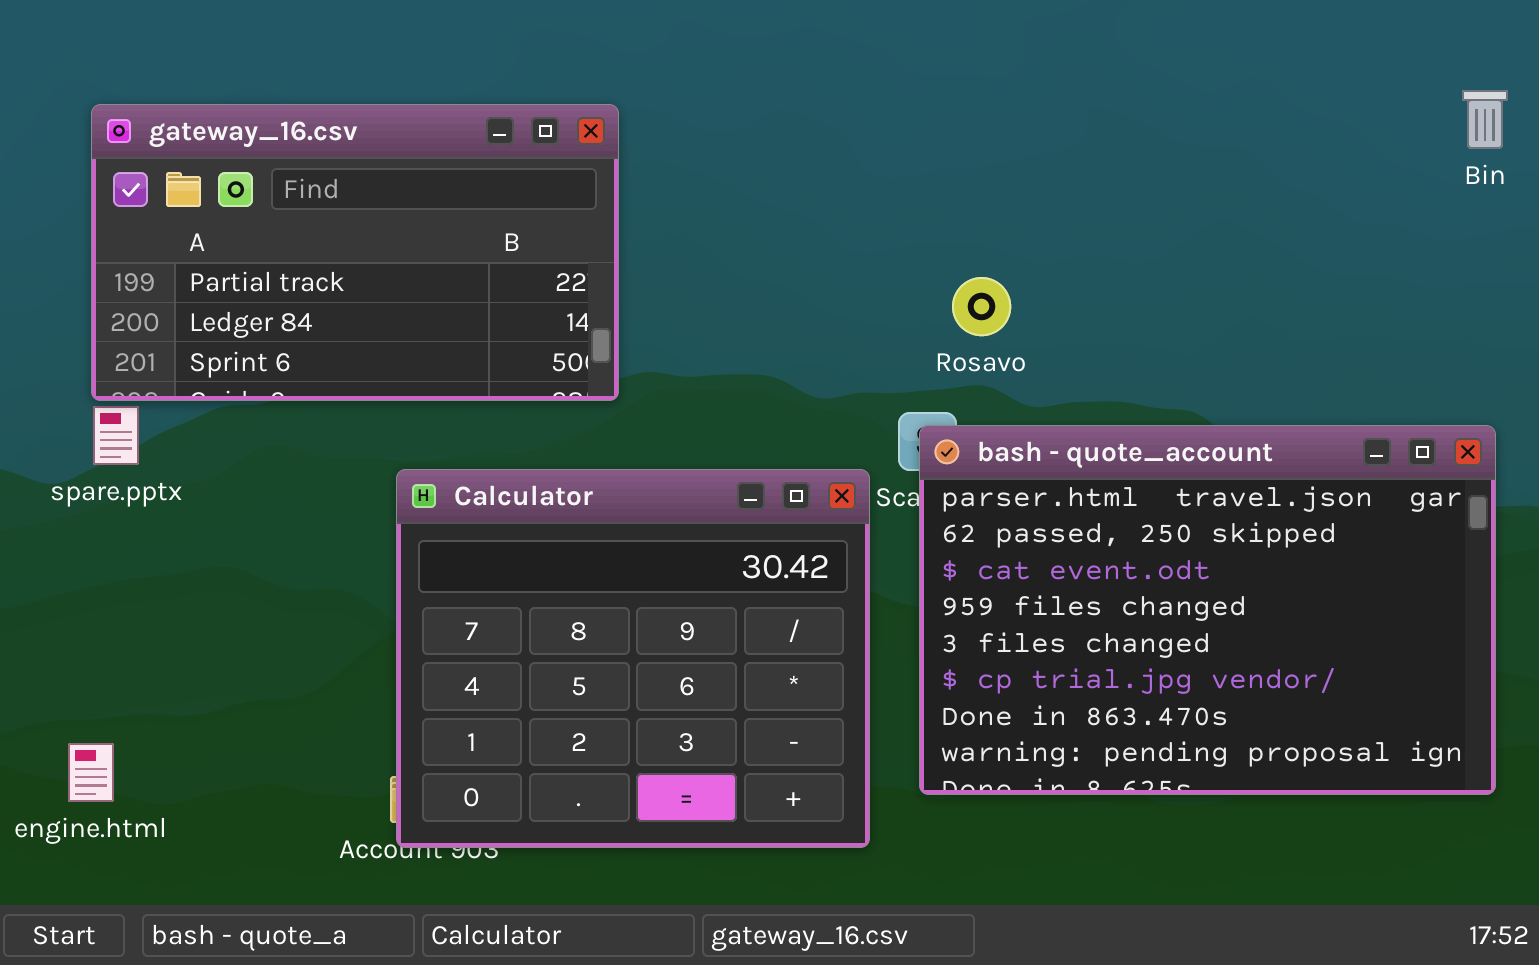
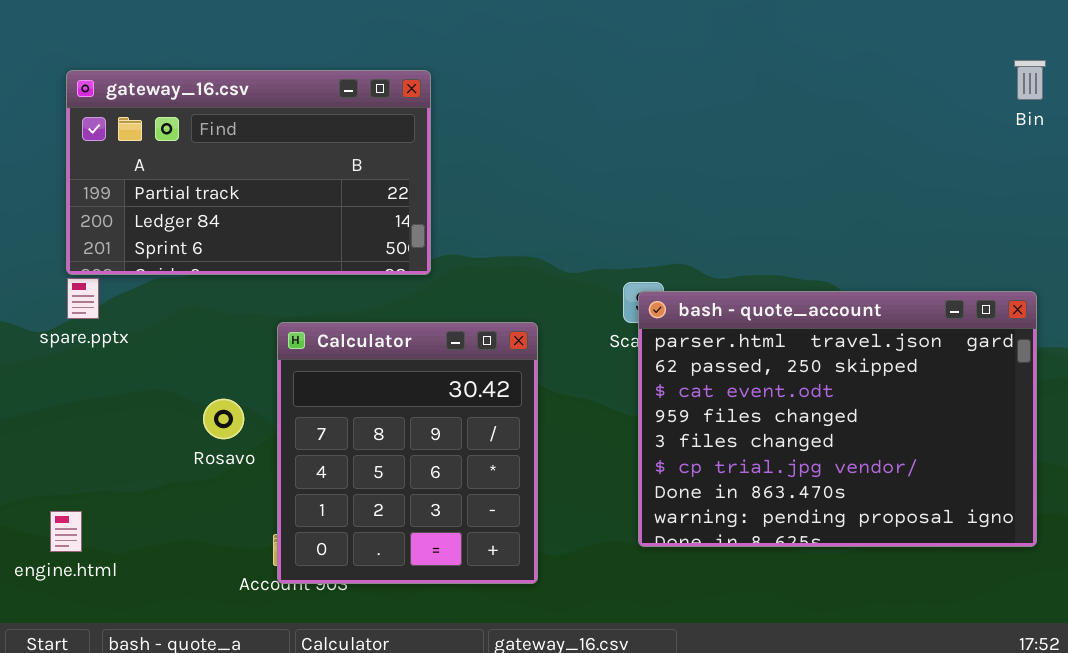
Rosavo: [952,277,1011,336] -> [203,399,244,439], moved
Calculator: [396,469,870,848] -> [277,322,538,584], resized

